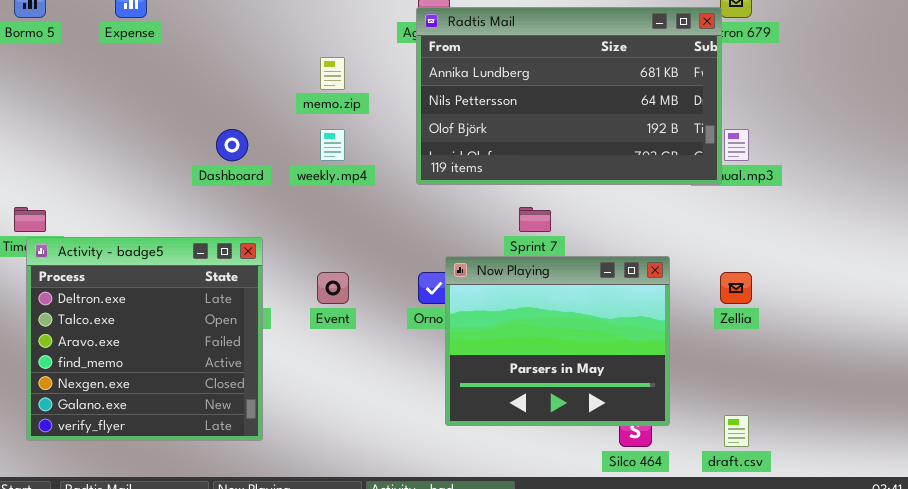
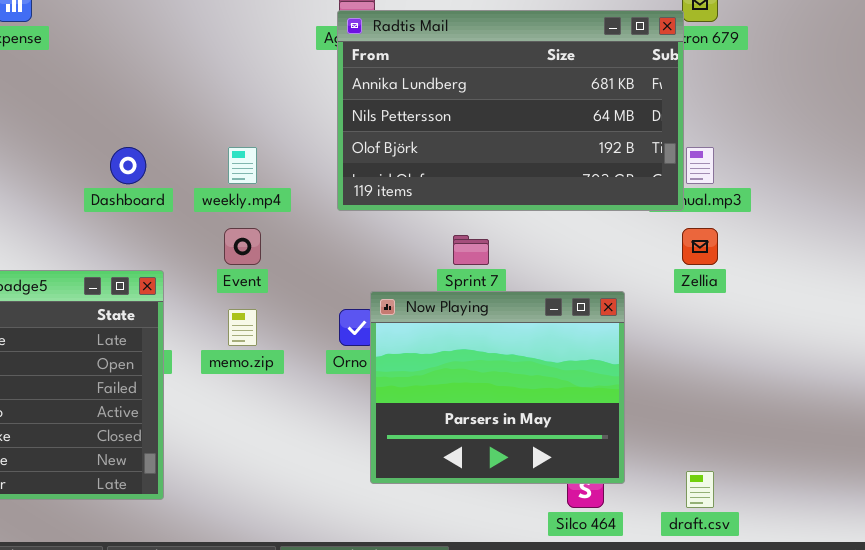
memo.zip: [320,57,345,90] -> [228,309,257,346], moved
Event: [317,272,349,304] -> [224,228,261,265], moved
Zellia: [720,272,752,304] -> [682,228,718,265], moved

